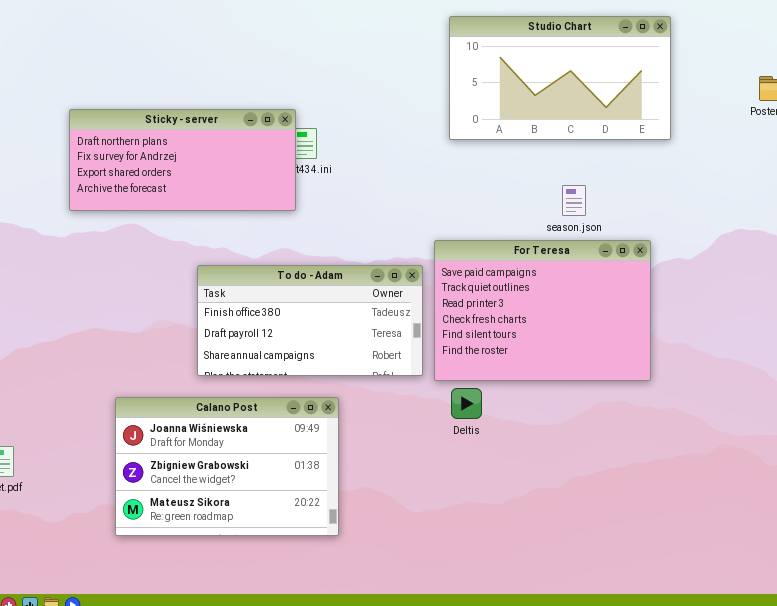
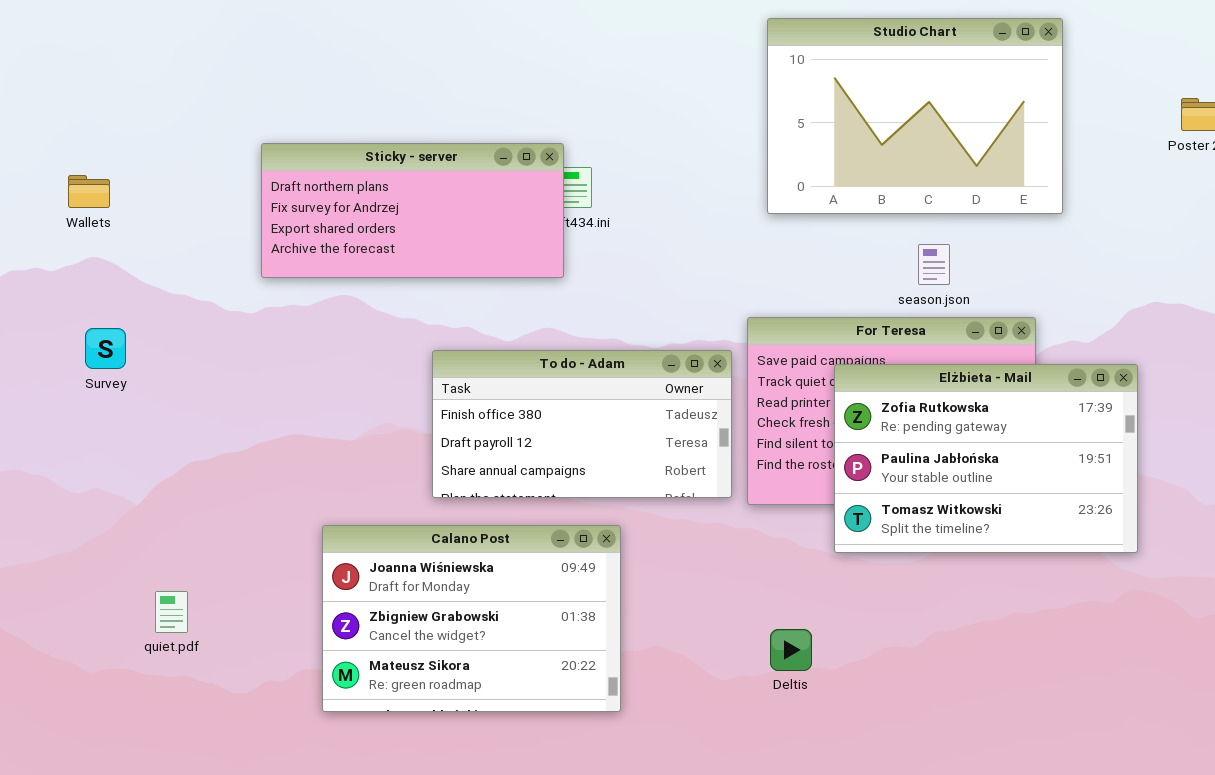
Studio Chart: [449,16,671,140] -> [767,18,1063,214], resized
Elżbieta - Mail: none -> [834,364,1138,553], opened
Deltis: [451,388,482,419] -> [770,629,812,671], moved

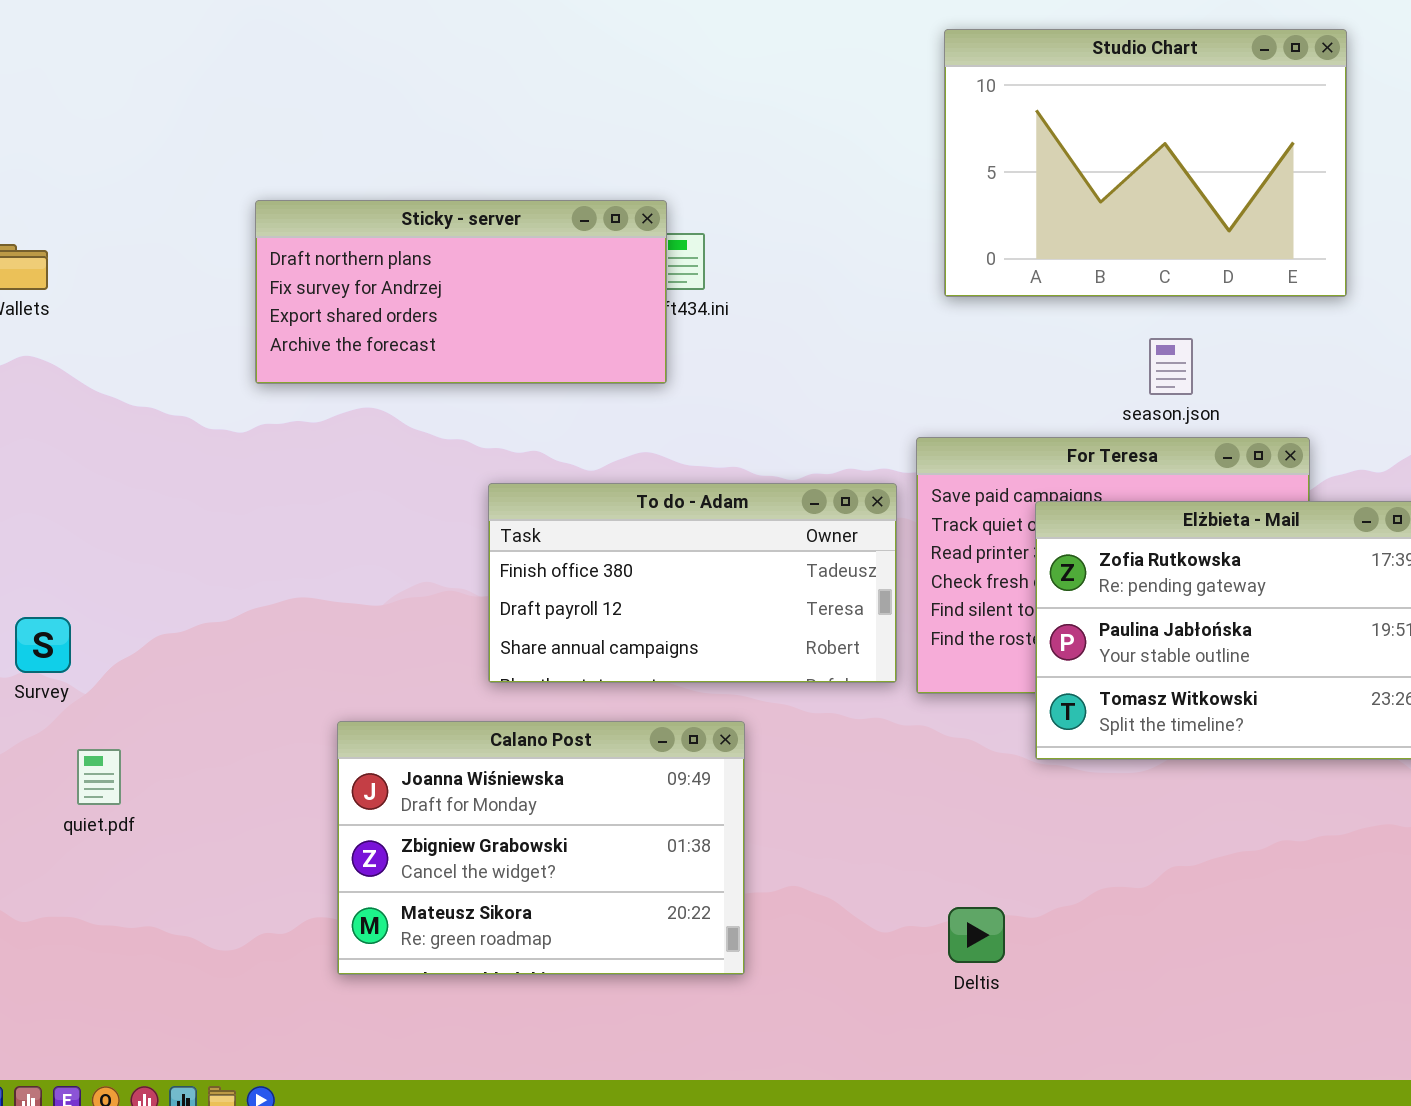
Survey: [85,328,126,369] -> [15,617,71,673], moved
quiet.pdf: [155,591,188,633] -> [77,749,121,805], moved
Deltis: [770,629,812,671] -> [948,907,1005,963], moved

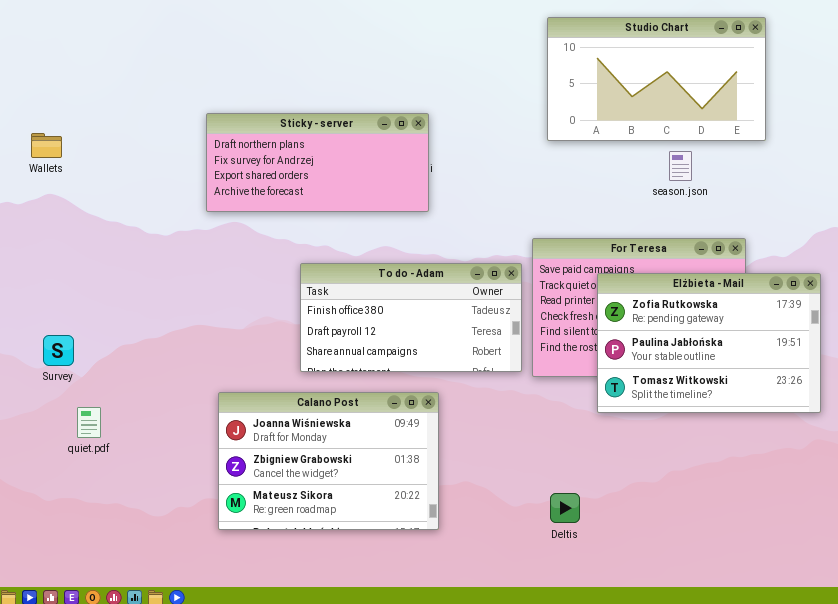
Studio Chart: [944,29,1347,297] -> [547,17,766,141], resized
Sticky - server: [255,200,667,384] -> [206,113,429,212], moved
season.json: [1149,338,1193,395] -> [669,151,692,181], moved

